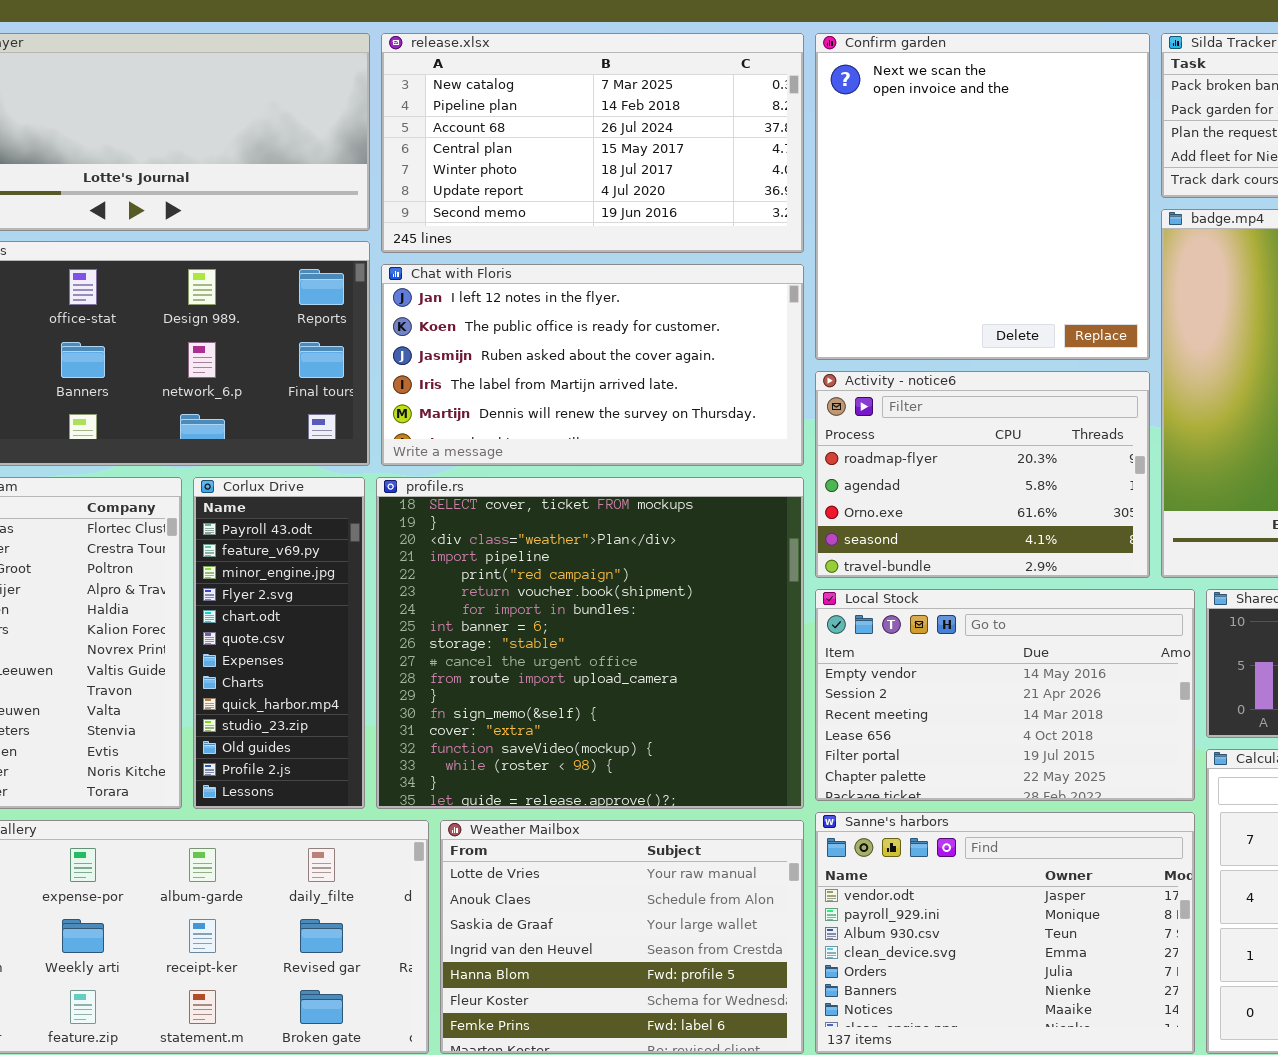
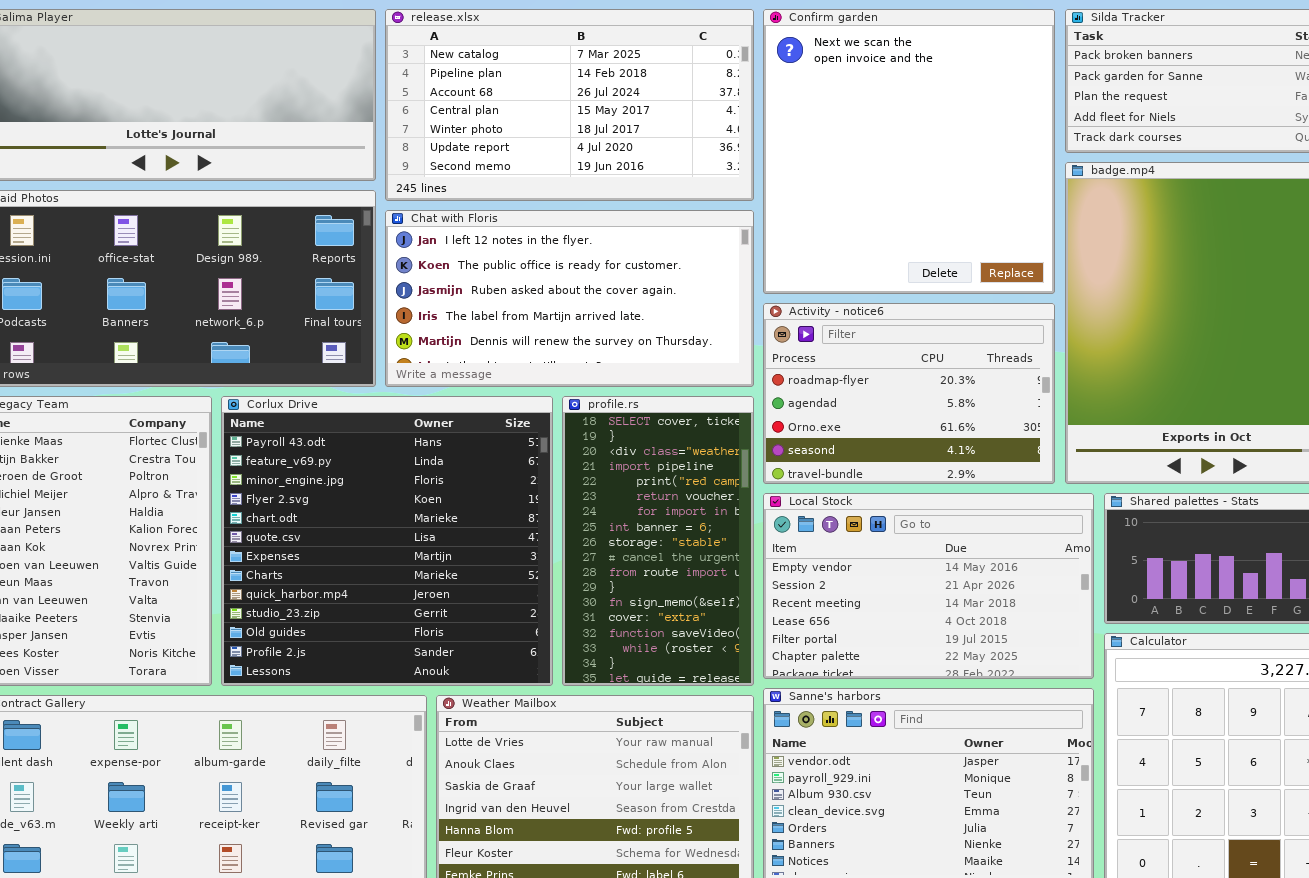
Corlux Drive: [193,477,365,809] -> [221,396,553,686], resized
profile.rs: [376,477,804,809] -> [562,396,754,686], resized

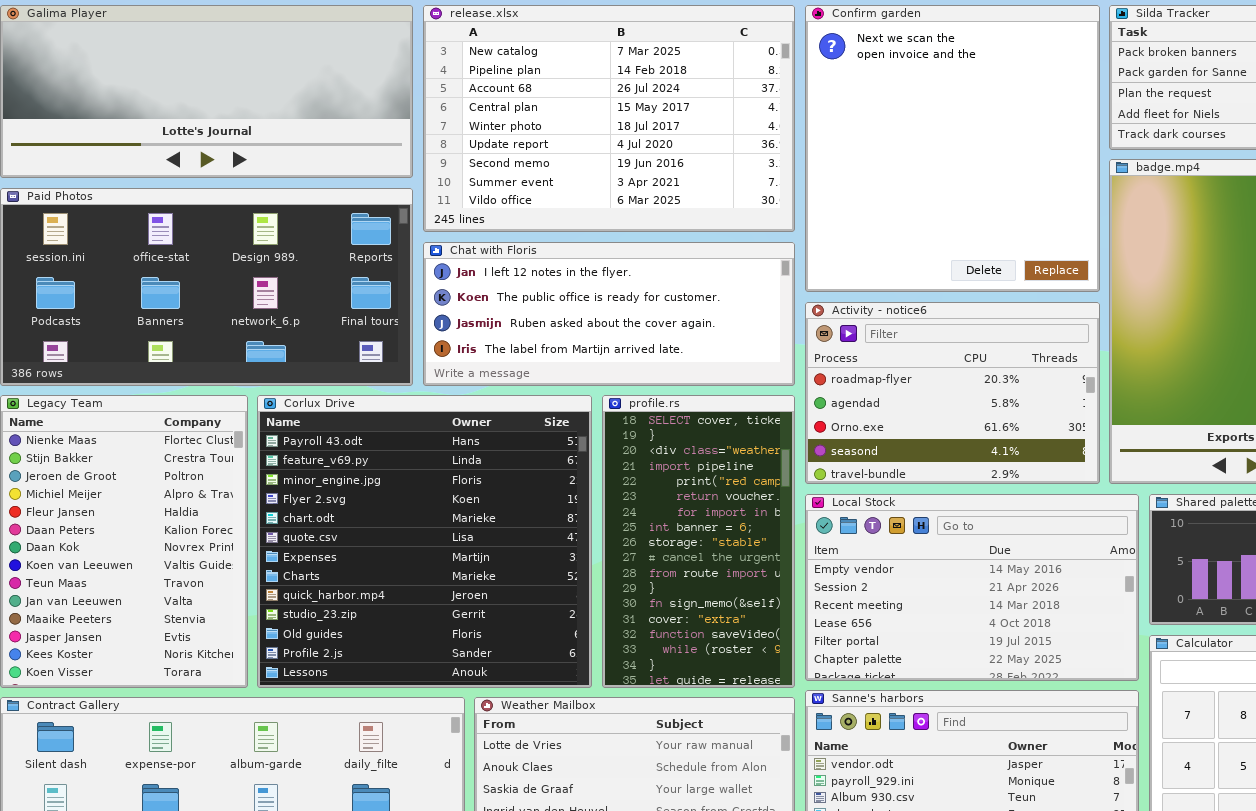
release.xlsx: [385,9,754,201] -> [423,5,795,232], resized
Chat with Floris: [385,210,754,387] -> [423,242,795,386], resized

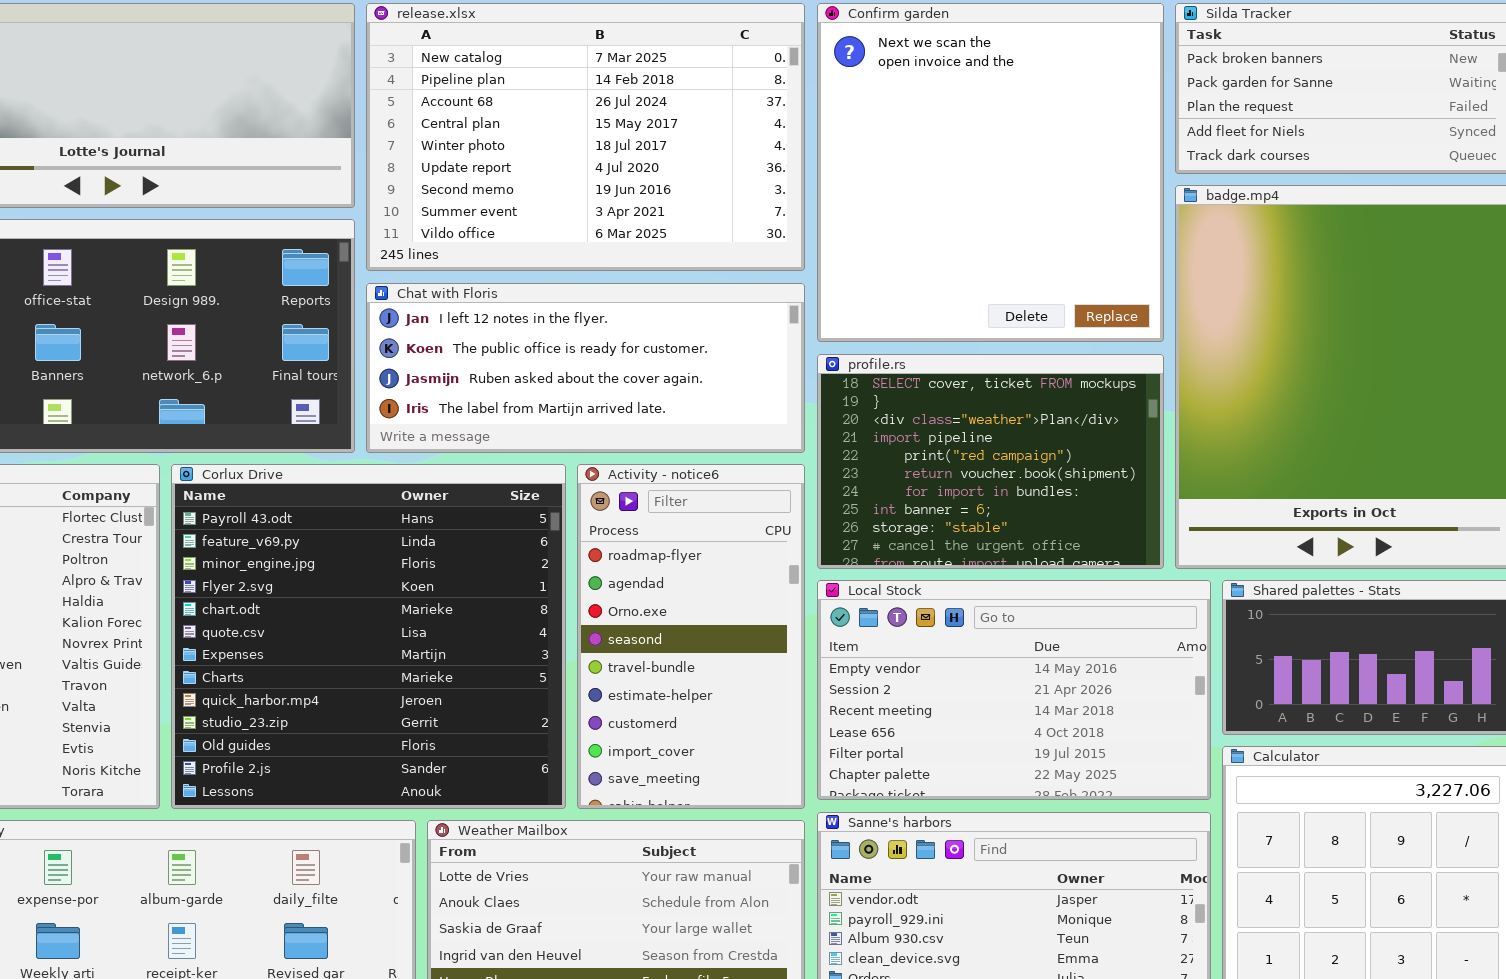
Activity - notice6: [805,302,1100,484] -> [577,464,805,809], moved, resized
profile.rs: [602,395,795,688] -> [817,354,1164,569], moved, resized

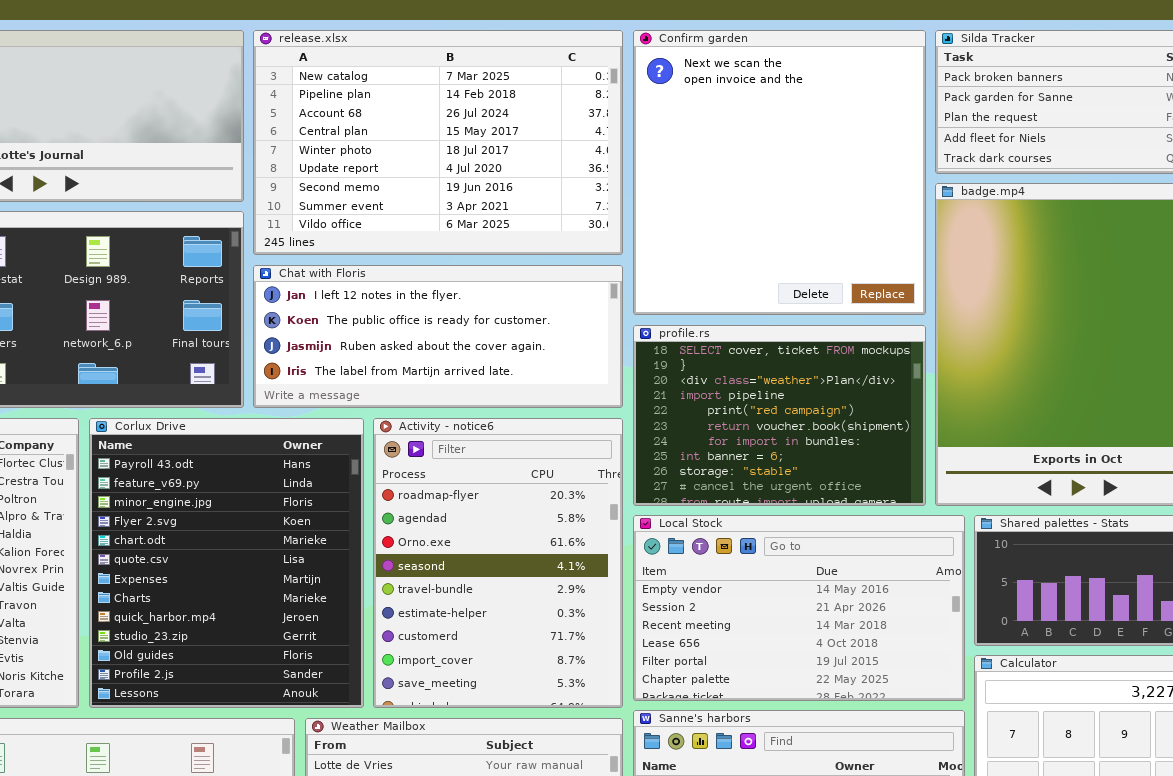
Corlux Drive: [171,464,566,809] -> [89,418,364,708], resized
Activity - notice6: [577,464,805,809] -> [373,418,623,708], resized

